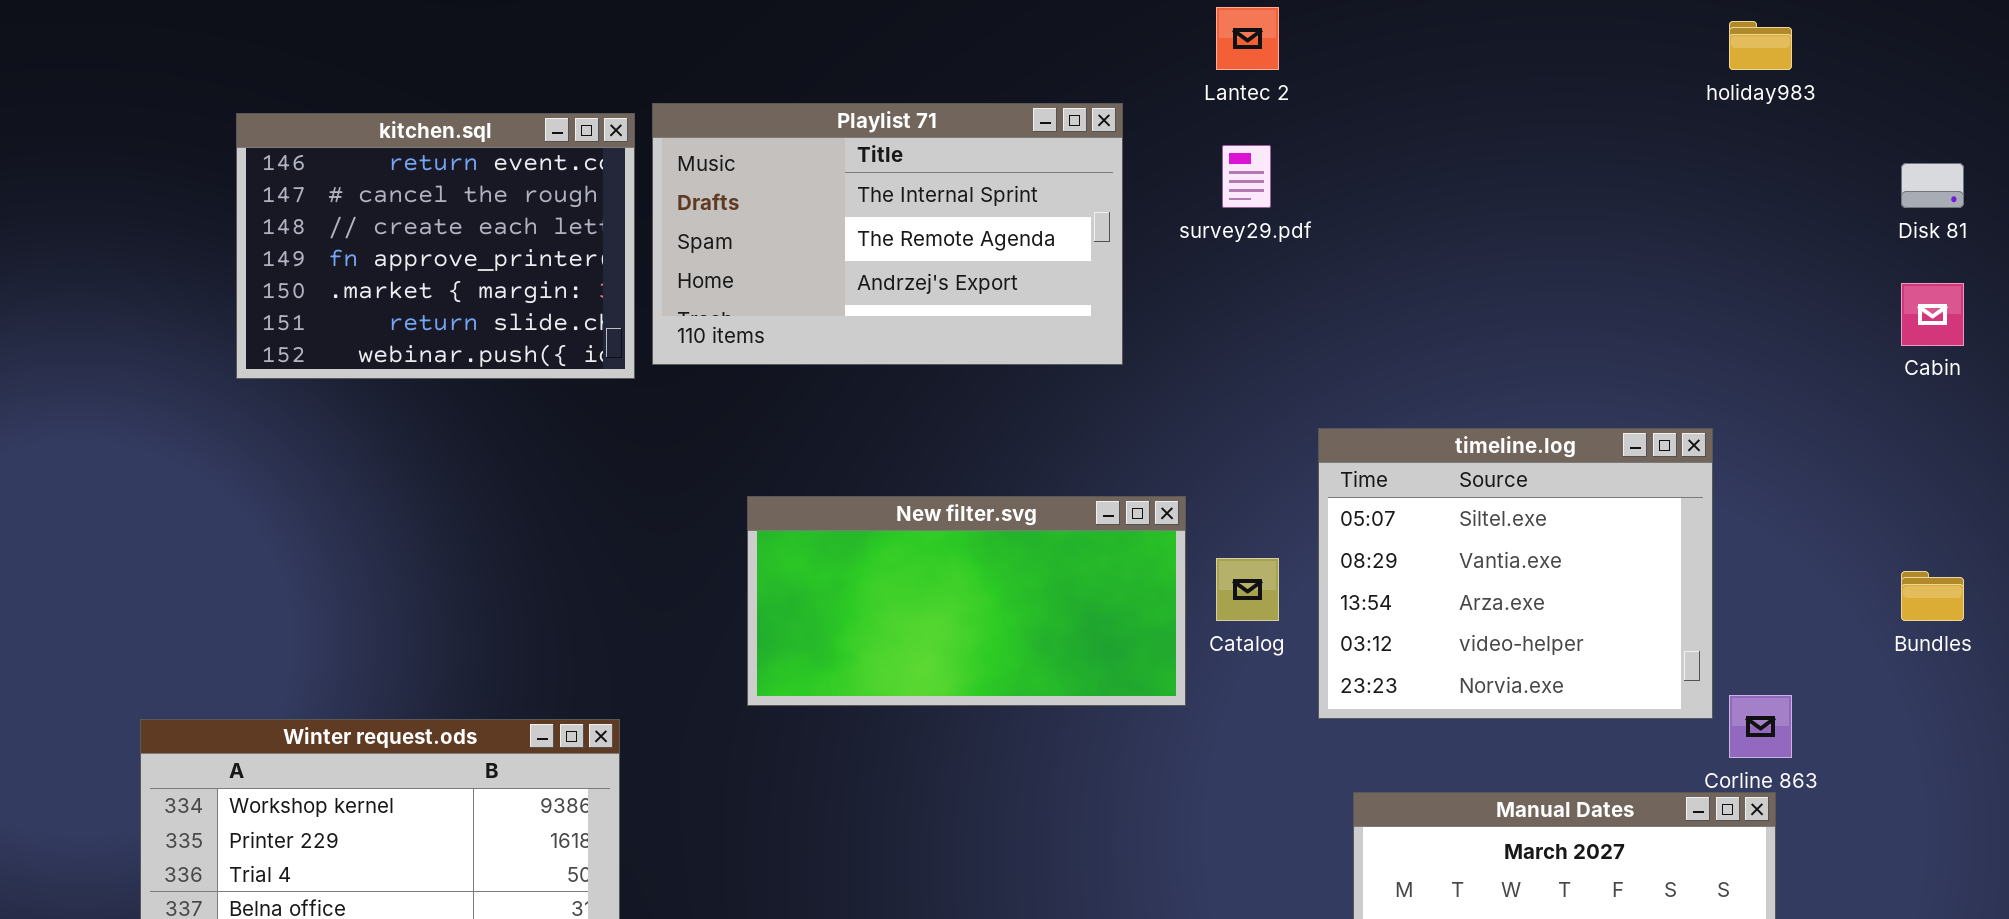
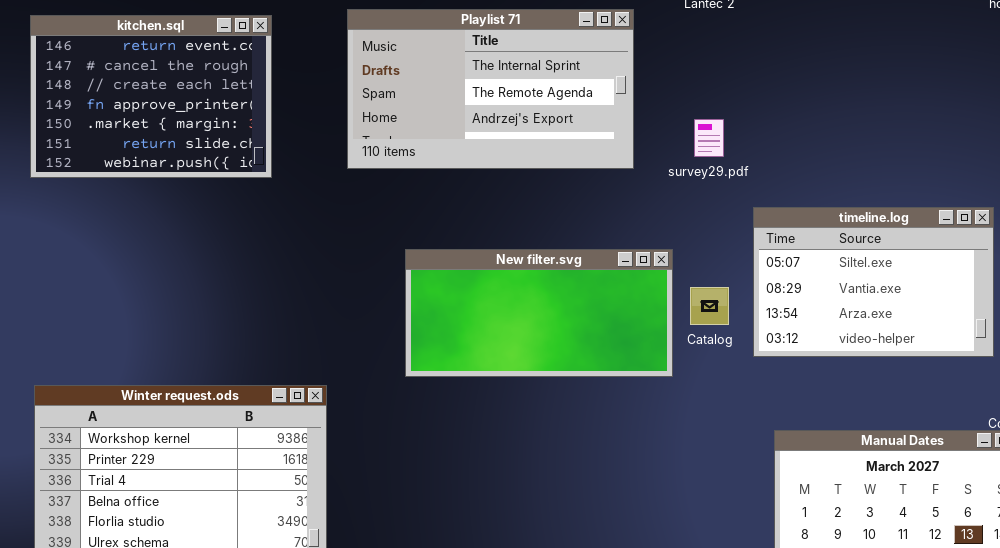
kitchen.sql: [236,113,635,379] -> [30,15,272,178], moved
survey29.pdf: [1222,145,1271,208] -> [694,119,724,157], moved
timeline.log: [1318,428,1713,719] -> [753,207,994,357], resized

